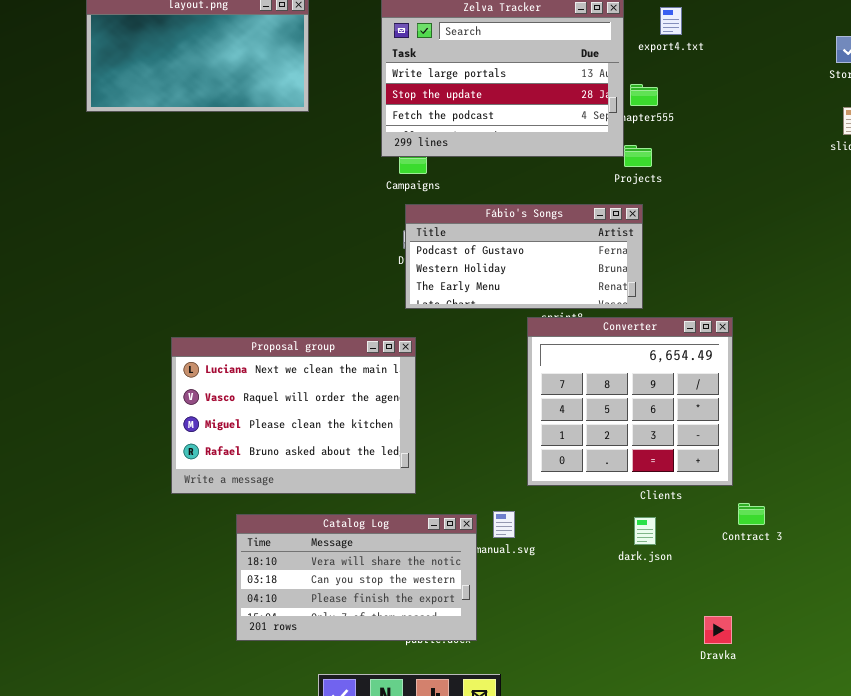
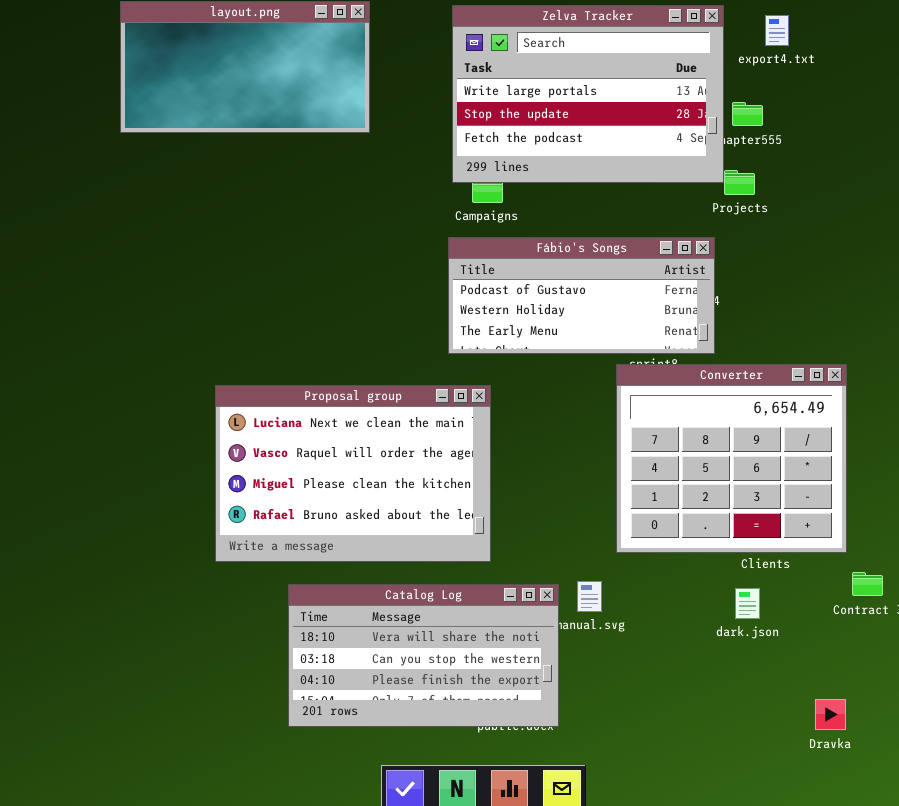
Fábio's Songs: [405,204,643,309] -> [448,237,715,354], moved

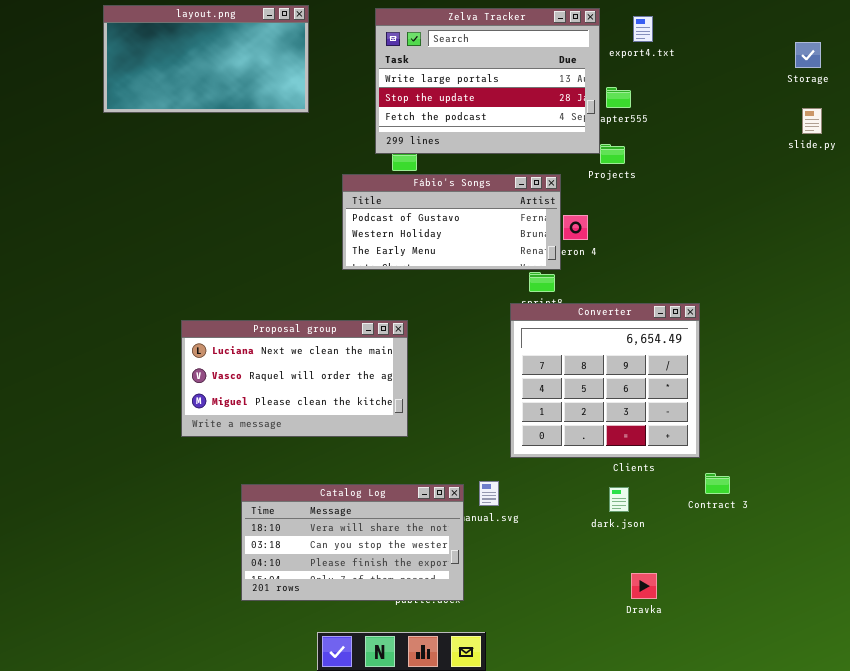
Fábio's Songs: [448,237,715,354] -> [342,174,561,270], moved
Proposal group: [215,385,491,562] -> [181,320,408,437], resized
Dravka: [815,699,846,730] -> [631,573,657,599], moved

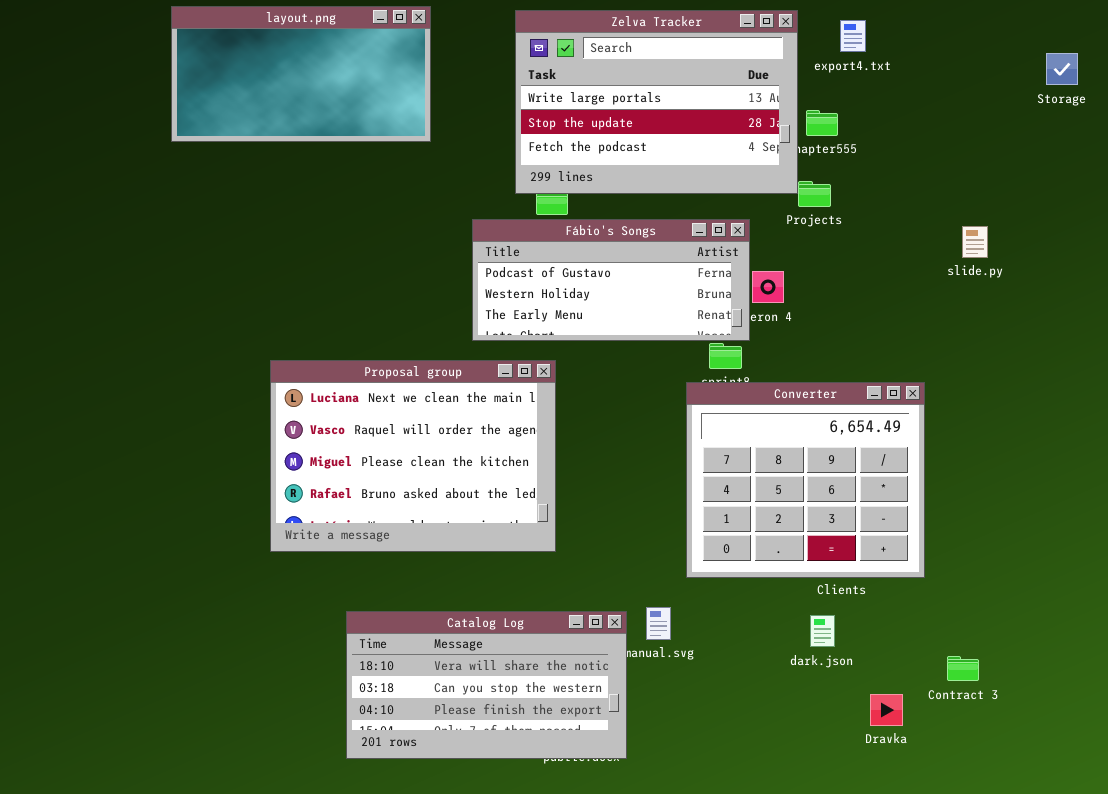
slide.py: [802,108,822,134] -> [962,226,988,258], moved
Proposal group: [181,320,408,437] -> [270,360,556,552], resized
Contract 3: [705,473,730,494] -> [947,656,979,681], moved
Dravka: [631,573,657,599] -> [870,694,903,726], moved

